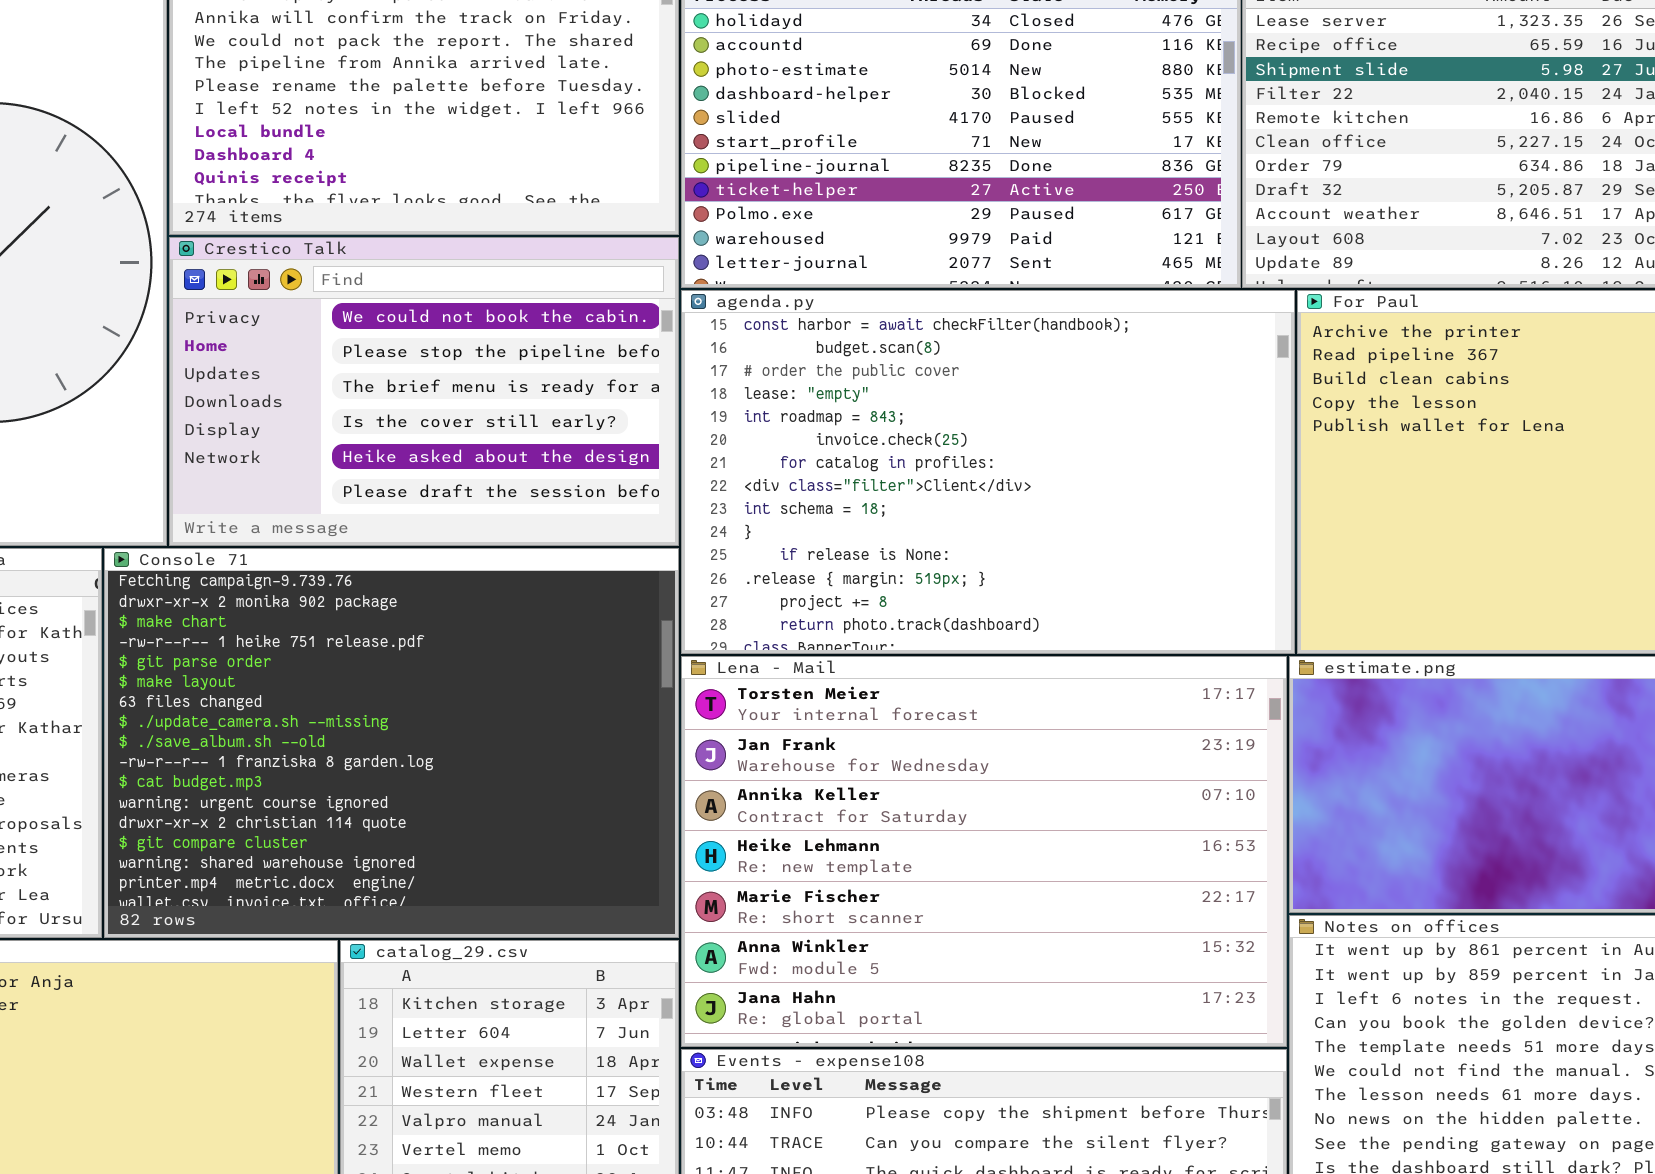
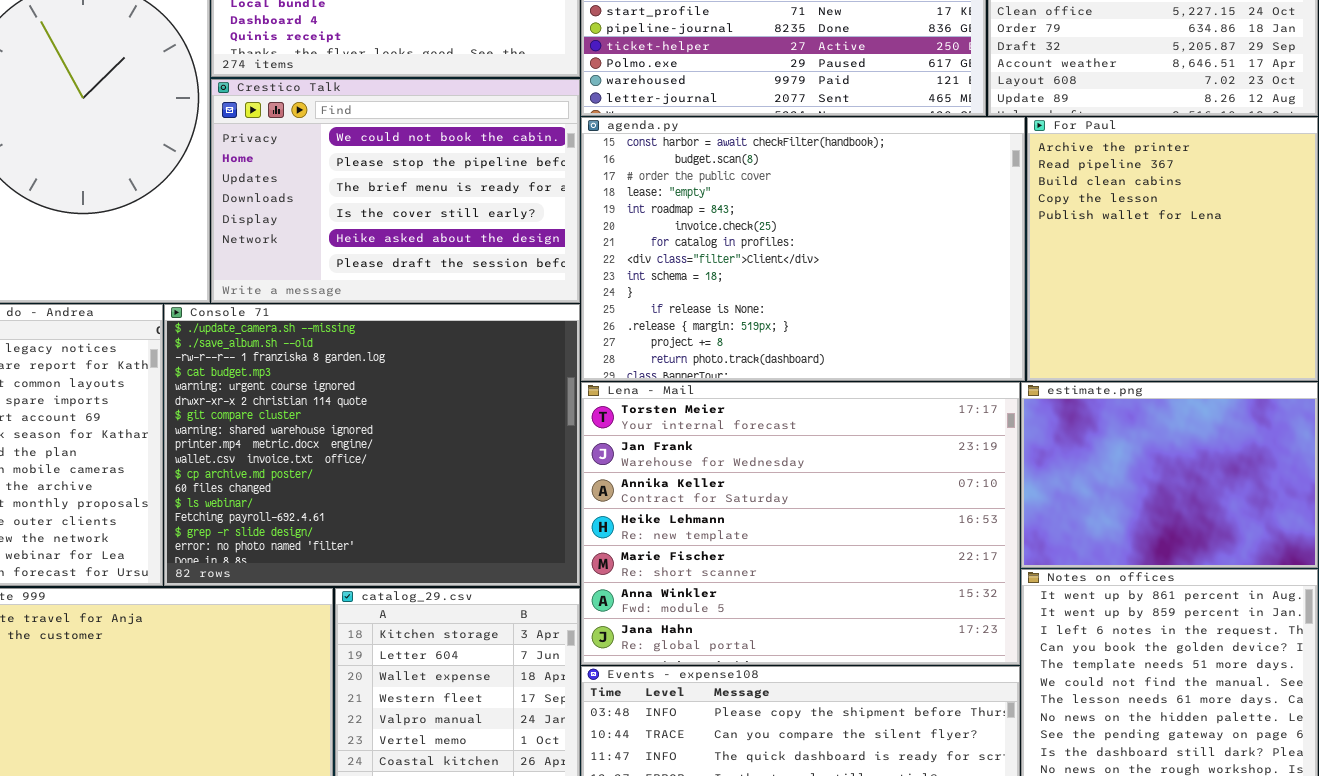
Console 71: [104,548,679,938] -> [164,304,580,586], scrolled down 7 rows

